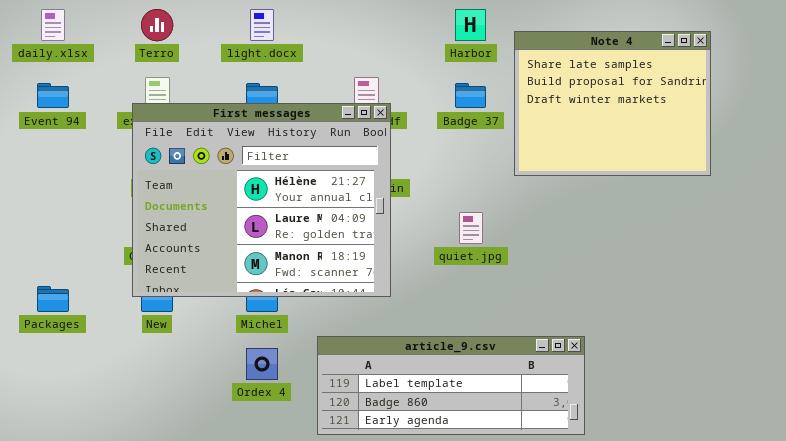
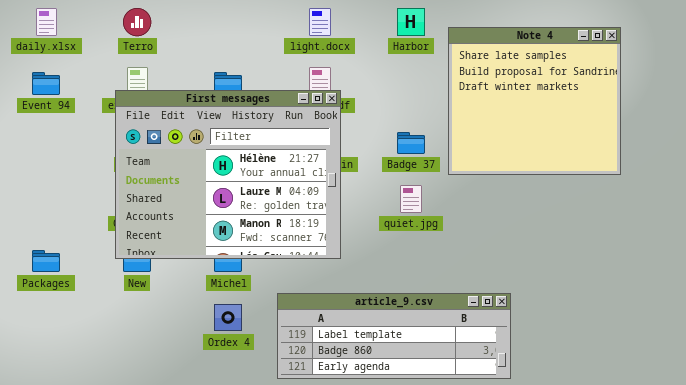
light.docx: [250,9,274,41] -> [309,8,331,36], moved
Note 4: [514,31,711,176] -> [448,27,621,175], resized
Badge 37: [455,83,486,108] -> [397,132,425,154], moved

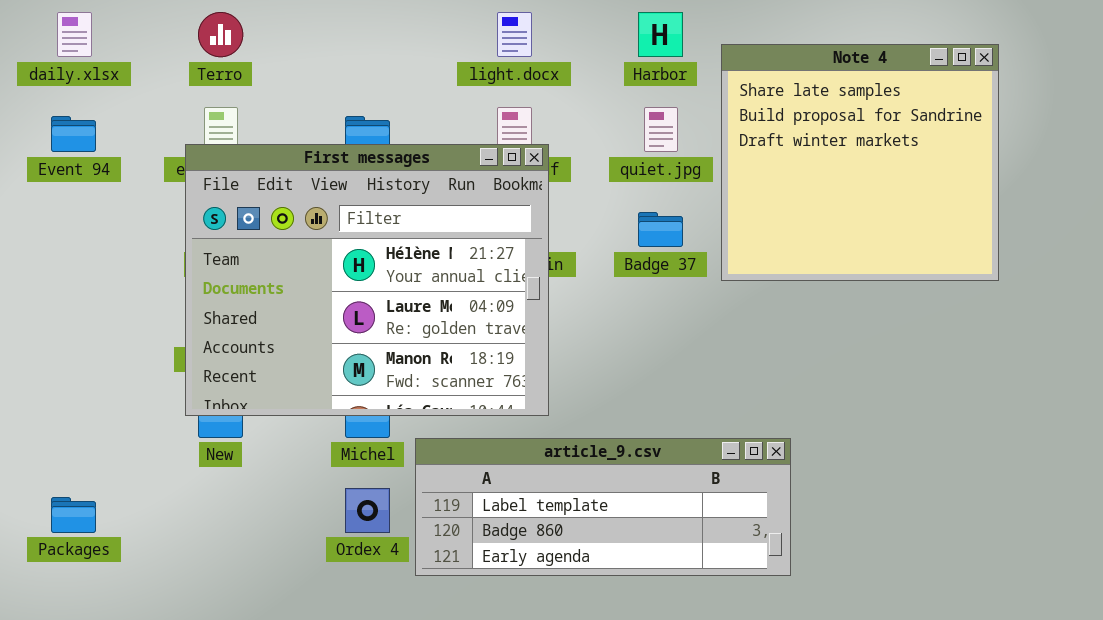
quiet.jpg: [400,185,422,213] -> [644,107,678,152], moved
Packages: [32,250,60,272] -> [51,497,96,533], moved
article_9.csv: [277,293,511,379] -> [415,438,791,576], moved

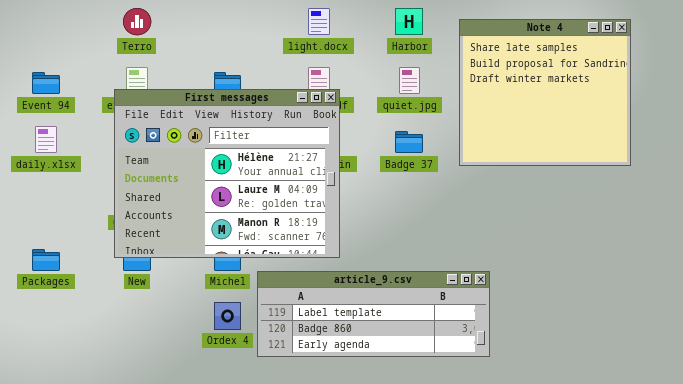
daily.xlsx: [57,12,92,57] -> [35,126,57,153], moved
Note 4: [721,44,999,281] -> [459,19,631,166], moved
Packages: [51,497,96,533] -> [32,249,60,271], moved

